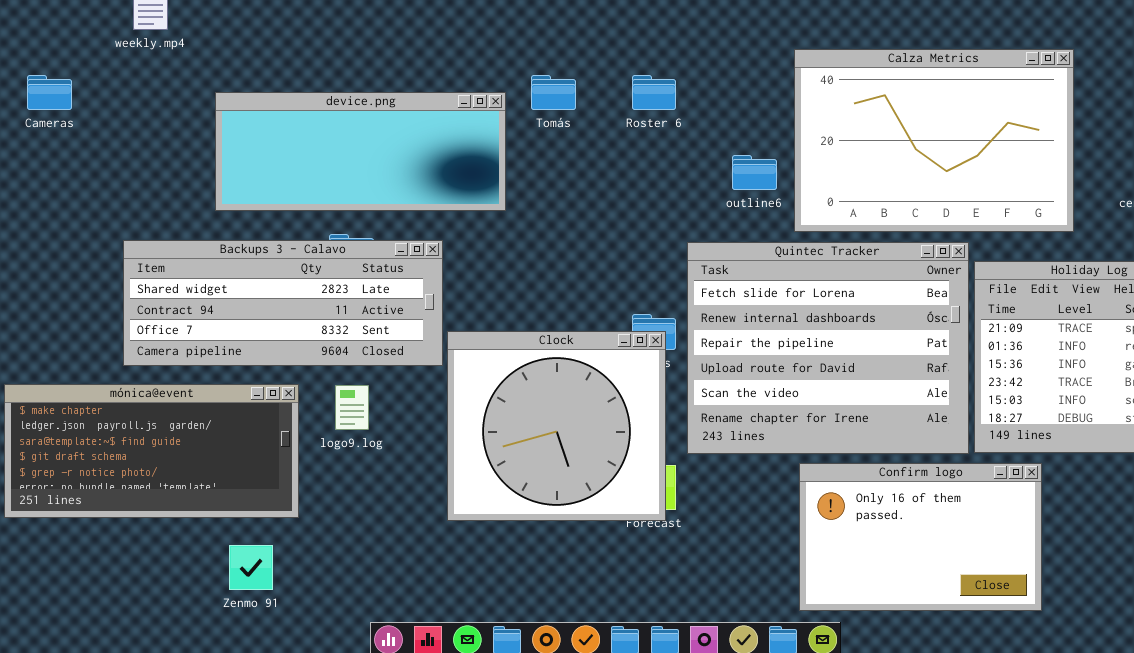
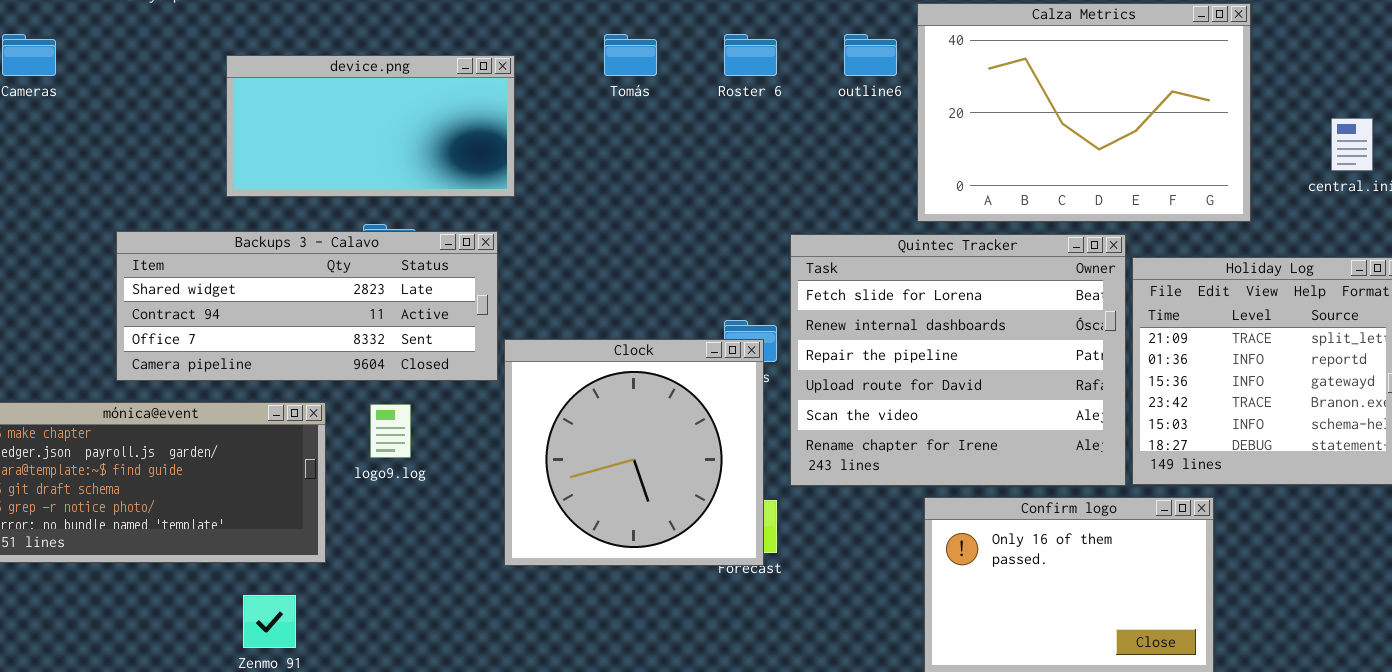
device.png: [215,92,506,211] -> [226,55,515,197], resized
outline6: [732,155,777,190] -> [844,34,897,76], moved

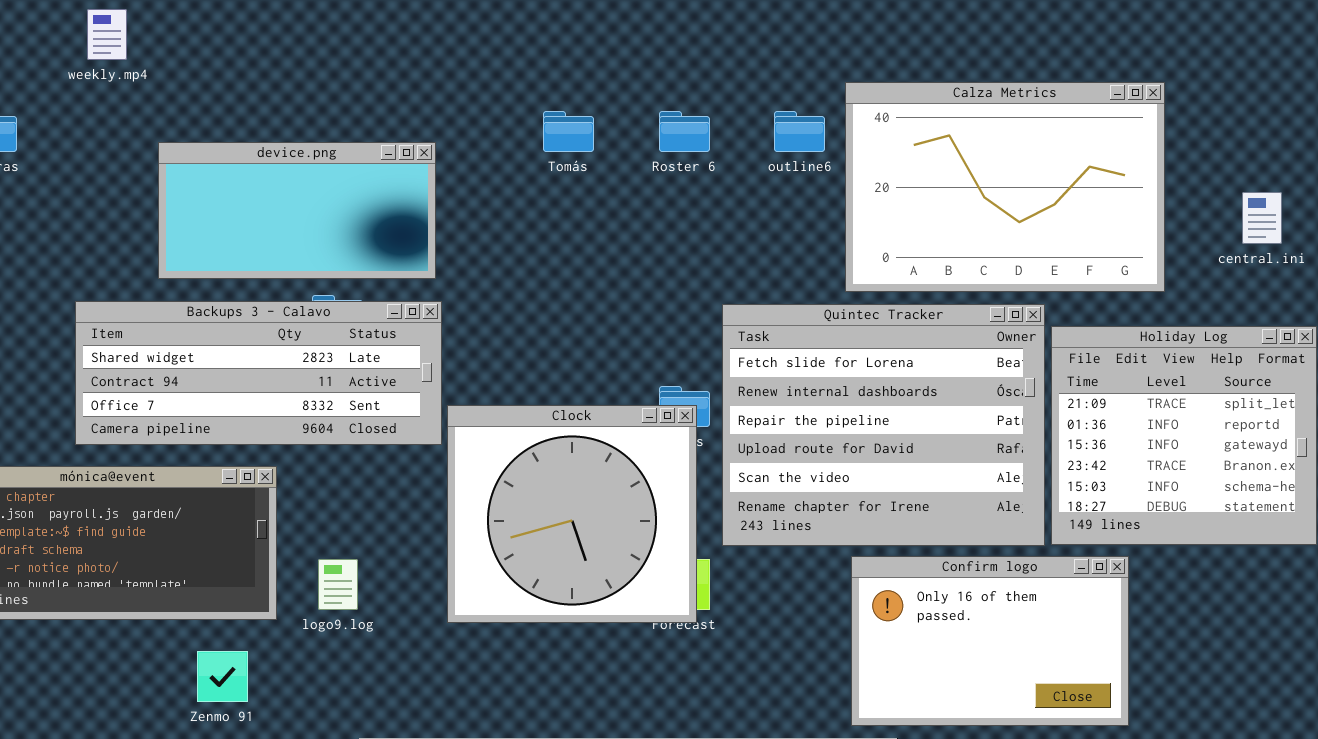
device.png: [226,55,515,197] -> [158,142,436,279], moved
logo9.log: [370,404,411,458] -> [318,559,358,610], moved

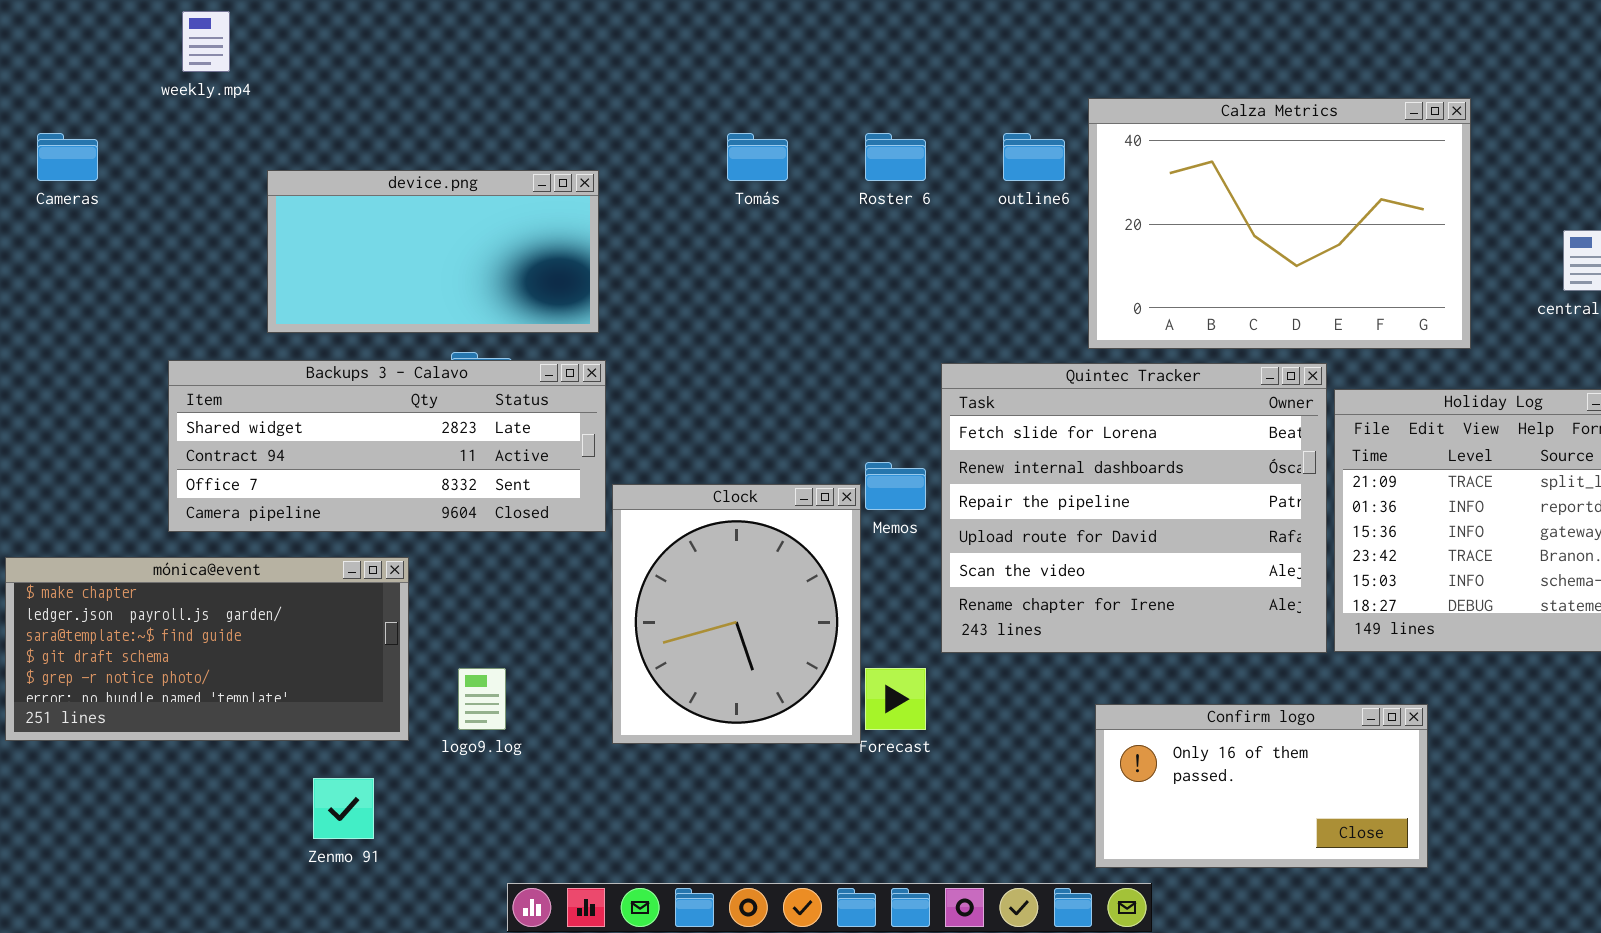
Clock: [447,405,697,623] -> [612,484,861,744], resized
Confirm logo: [851,556,1129,726] -> [1095,704,1428,868], resized

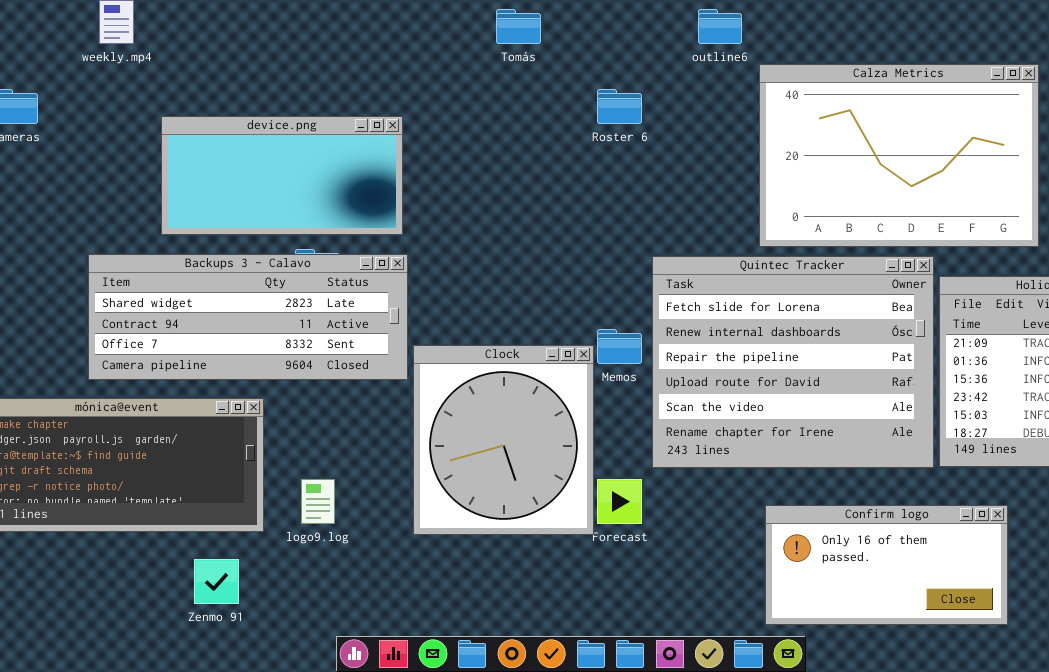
Tomás: [727,133,788,181] -> [496,9,541,44], moved
outline6: [1003,133,1065,181] -> [698,9,742,44], moved

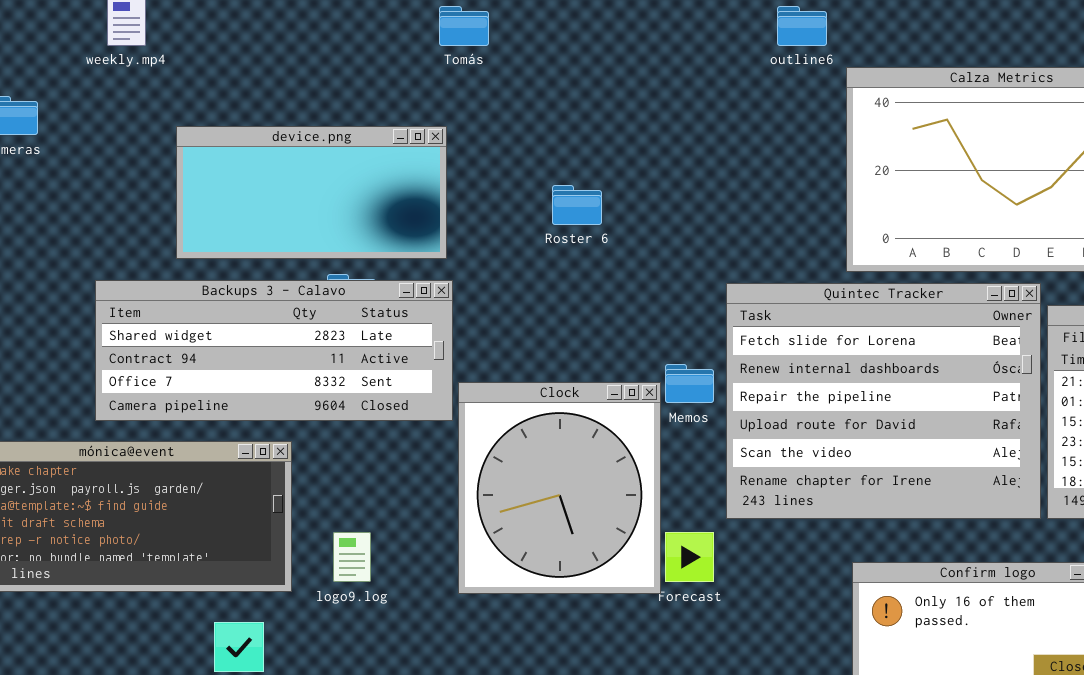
Tomás: [496,9,541,44] -> [439,6,489,46], moved
Roster 6: [597,89,642,124] -> [552,185,602,225], moved

